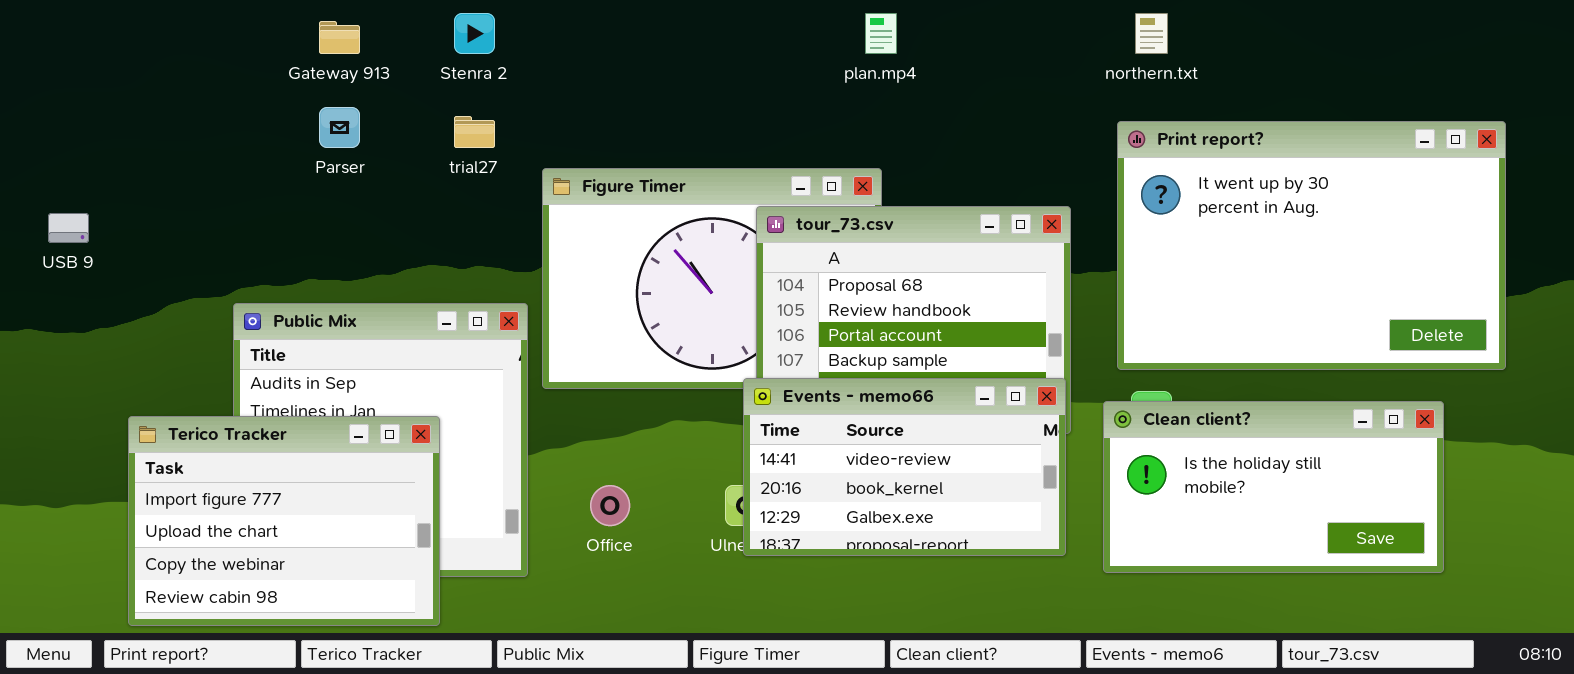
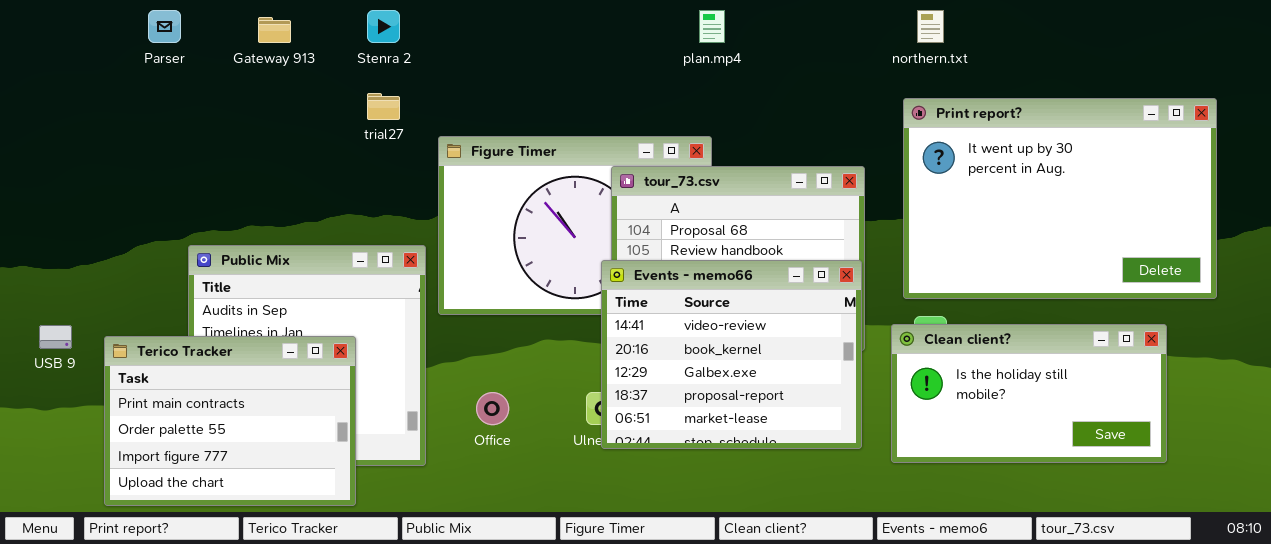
Parser: [319,107,360,148] -> [148,10,181,43], moved
USB 9: [48,213,89,243] -> [39,325,72,349], moved
Events - memo66: [743,378,1066,556] -> [601,260,862,449], resized
Terico Tracker: [128,416,440,626] -> [104,336,356,506], scrolled up 2 rows

